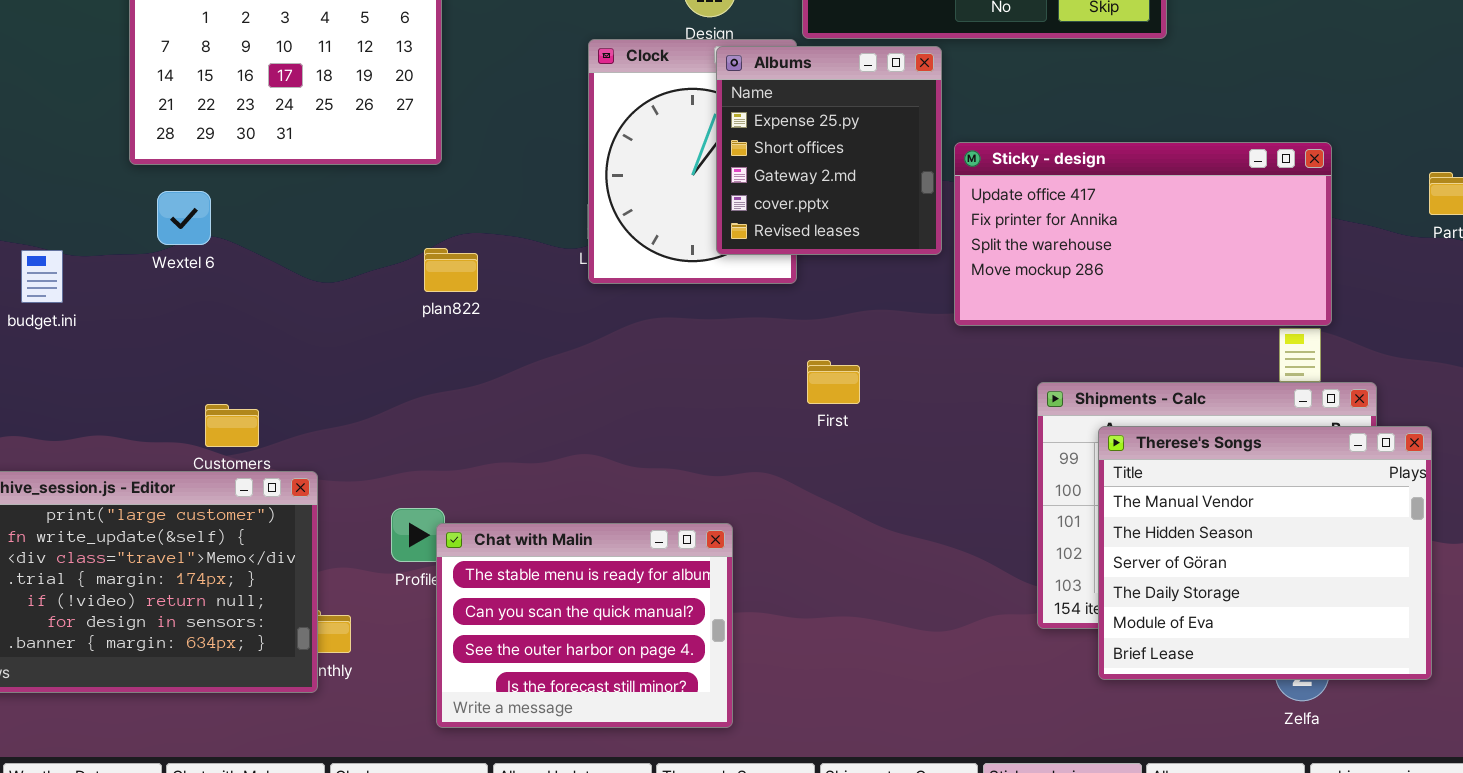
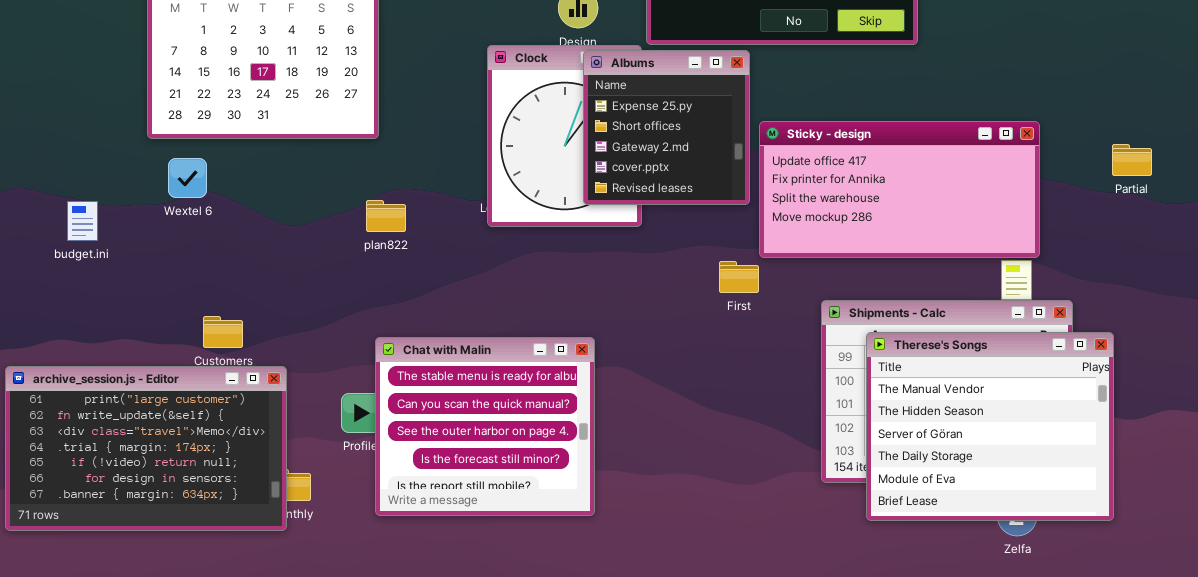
First: [807,360,860,404] -> [719,261,759,293], moved
Chat with Malin: [436,523,733,728] -> [375,337,595,516], moved, resized

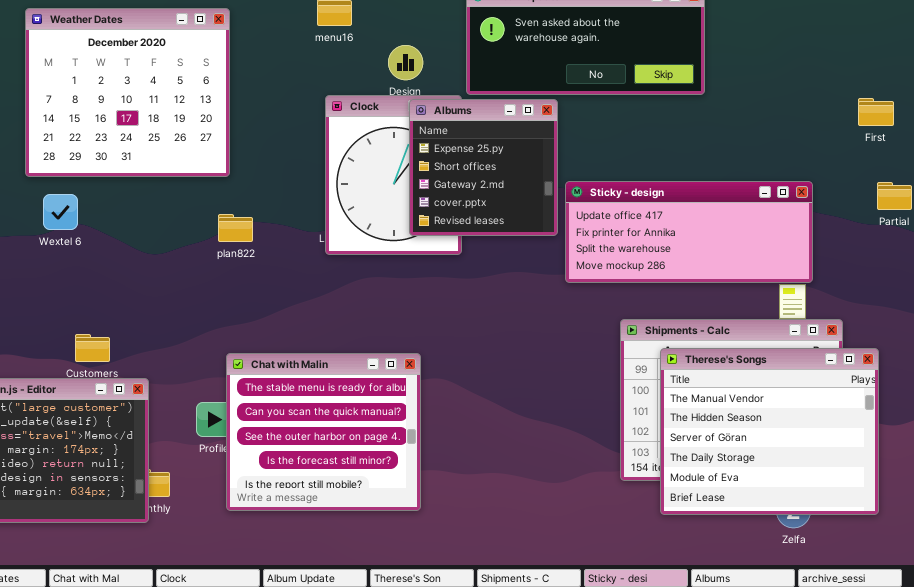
Sticky - design: [759,121,1040,258] -> [565,181,813,283], resized
plan822: [366,200,406,232] -> [218,214,253,242], moved
First: [719,261,759,293] -> [858,98,894,126], moved

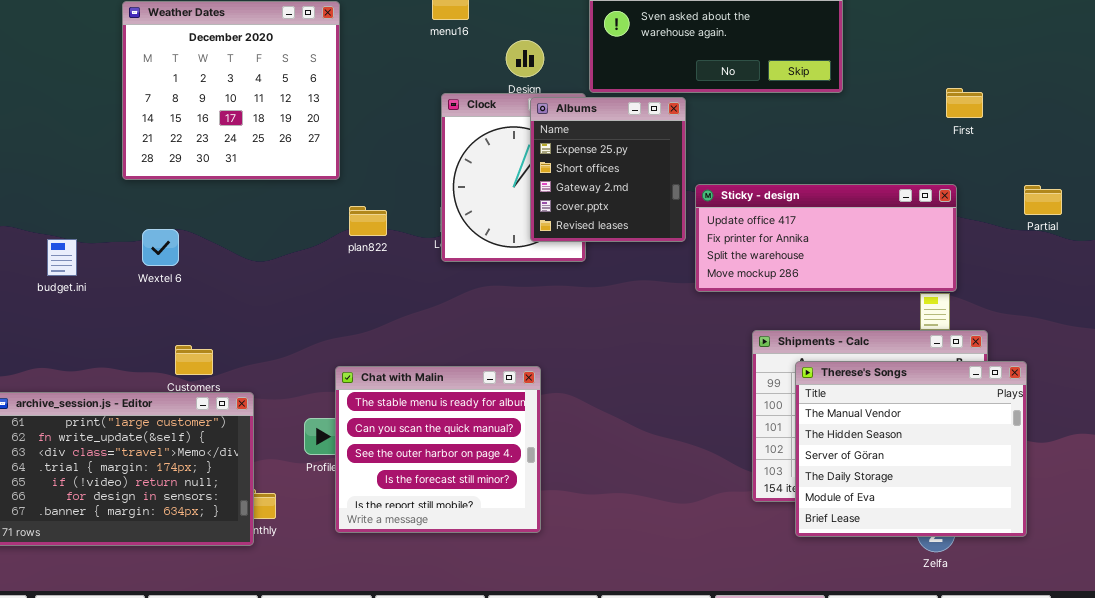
First: [858,98,894,126] -> [946,88,983,118], moved
Wextel 6: [43,194,78,230] -> [142,229,179,266], moved
plan822: [218,214,253,242] -> [349,206,387,236], moved

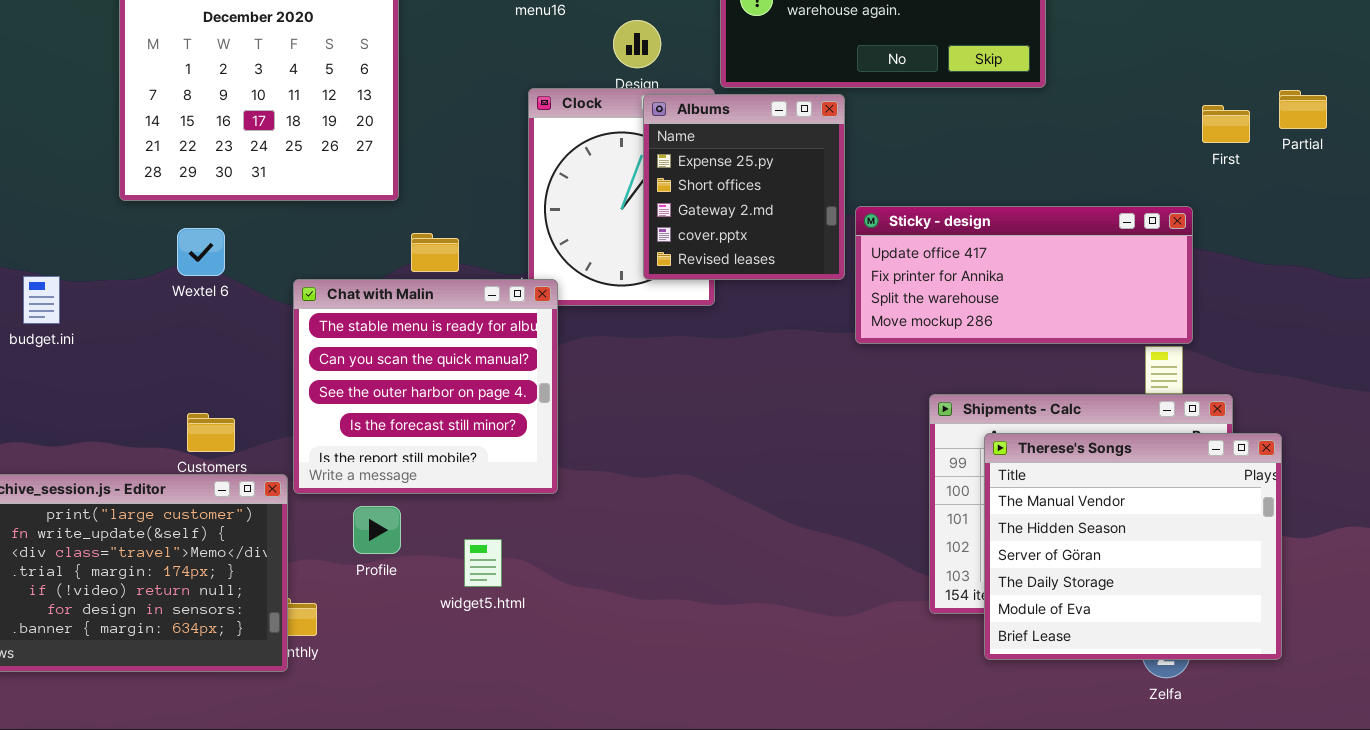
First: [946,88,983,118] -> [1202,105,1250,143], moved
Partial: [1024,185,1062,215] -> [1279,90,1327,129], moved
Wextel 6: [142,229,179,266] -> [177,228,225,276], moved
Chat with Malin: [335,366,541,533] -> [293,279,558,494], moved

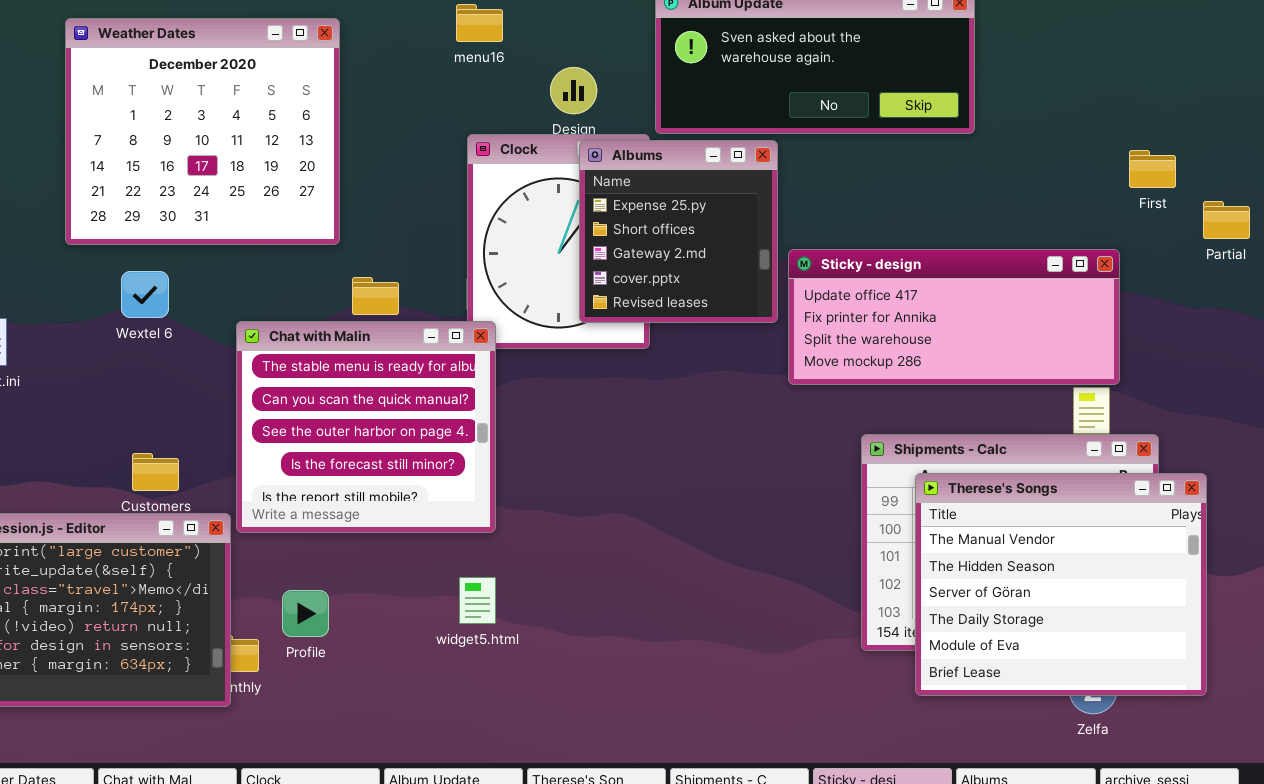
Partial: [1279,90,1327,129] -> [1203,201,1250,239], moved
Profile: [353,506,401,554] -> [282,590,329,637], moved
widget5.html: [464,539,502,587] -> [459,577,496,624], moved

